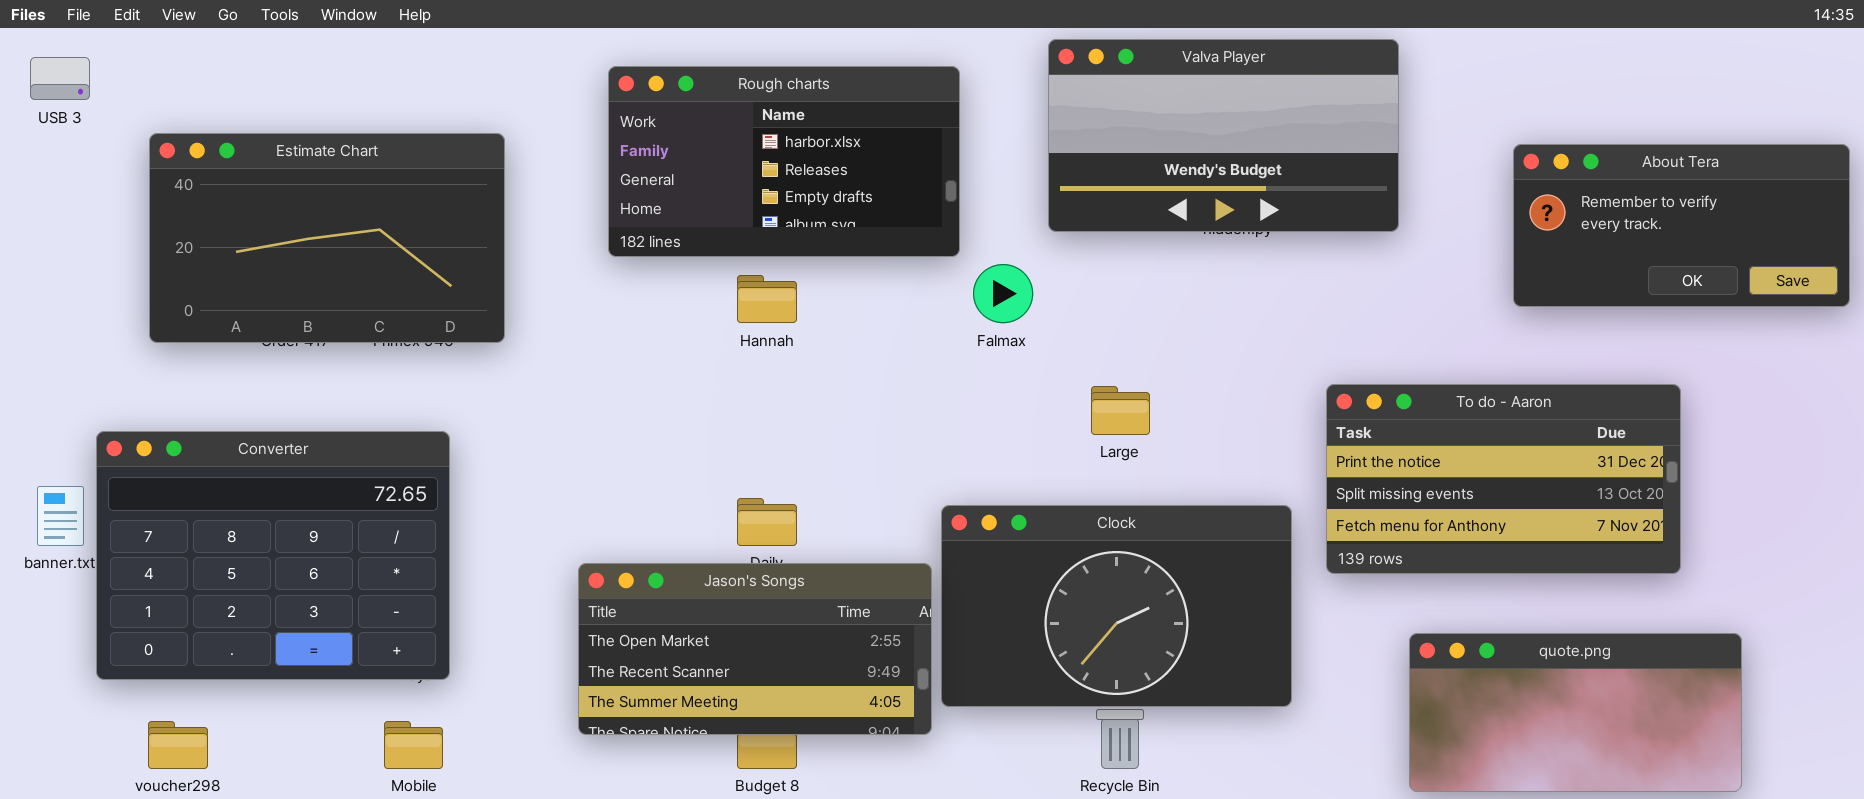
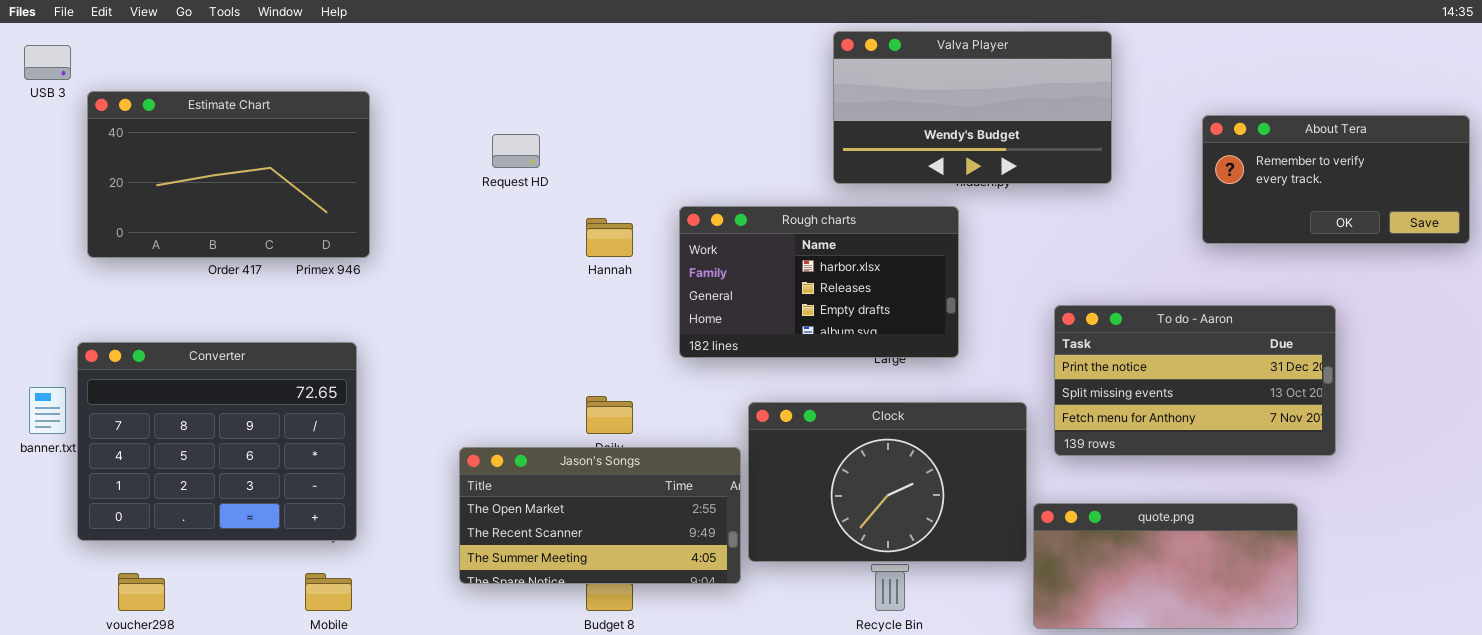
Rough charts: [608,66,960,257] -> [679,206,959,358], moved
Estimate Chart: [149,133,505,343] -> [87,91,370,258], moved
quote.png: [1409,633,1742,792] -> [1033,503,1298,629], moved

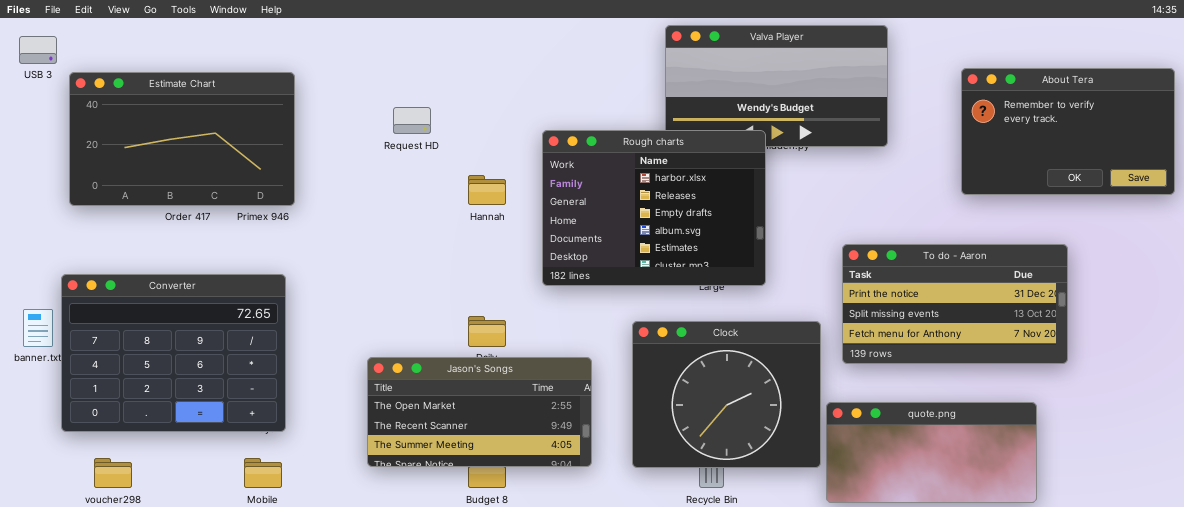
About Tera: [1202,115,1470,244] -> [961,68,1175,195], resized
Rough charts: [679,206,959,358] -> [542,130,766,286], resized
Clock: [748,402,1027,562] -> [632,321,821,468], resized

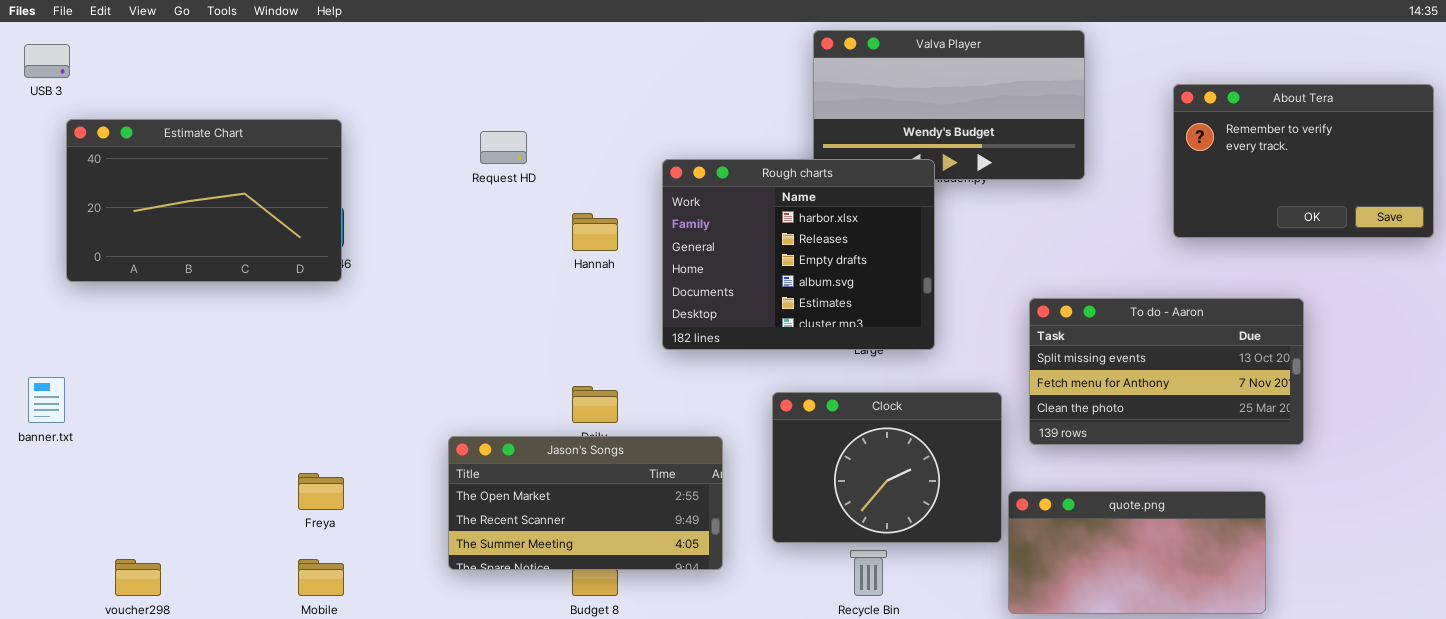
Estimate Chart: [69,72,295,206] -> [66,119,342,282], moved
To do - Aaron: [842,244,1068,364] -> [1029,298,1304,445], scrolled down 1 row
Converter: [61,274,286,432] -> none, closed
Clock: [632,321,821,468] -> [772,392,1002,543], resized

